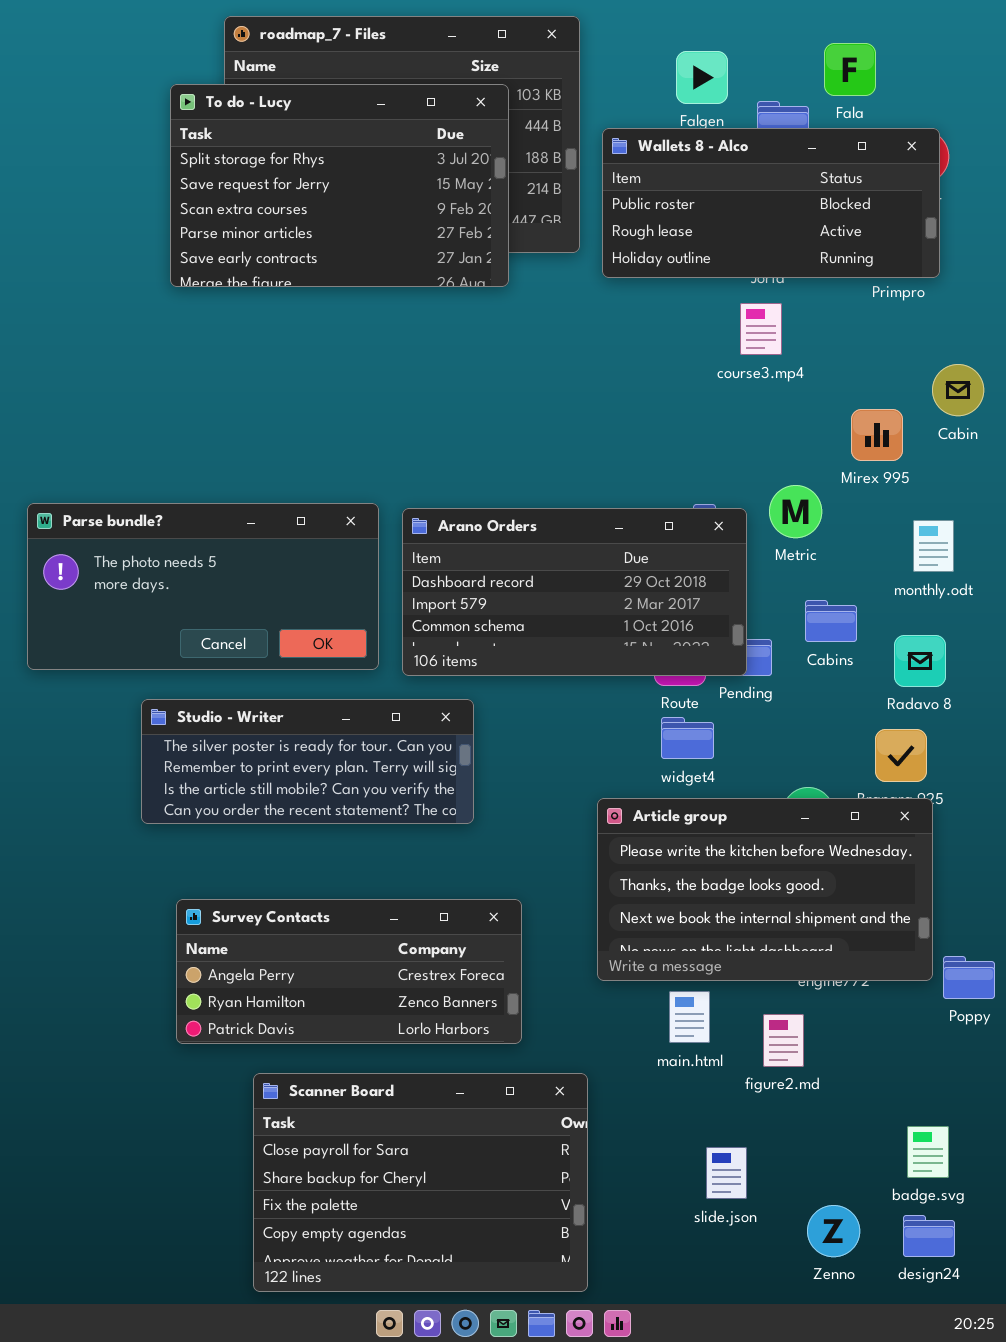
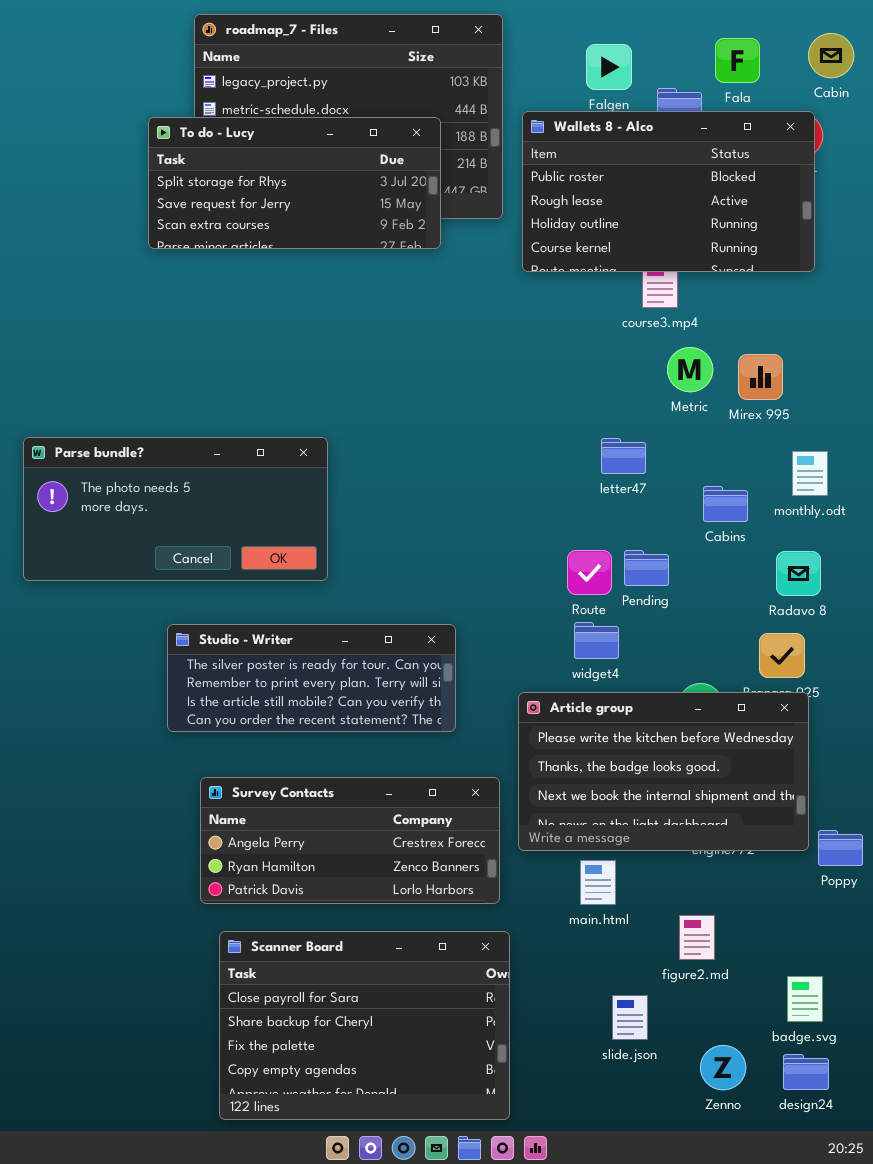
To do - Lucy: [170,84,509,287] -> [148,117,441,249], resized
Wallets 8 - Alco: [602,128,940,278] -> [522,111,815,272], resized
Cabin: [932,364,984,416] -> [808,33,854,78], moved
Metric: [769,485,822,538] -> [667,347,713,392], moved
Arano Orders: [402,508,747,676] -> none, closed
Cabins: [805,600,857,642] -> [703,486,748,522], moved
Studio - Writer: [141,699,474,824] -> [167,624,456,732], moved
Survey Contacts: [176,899,522,1044] -> [200,777,500,904], moved
figure2.md: [763,1014,804,1067] -> [679,915,715,960], moved

